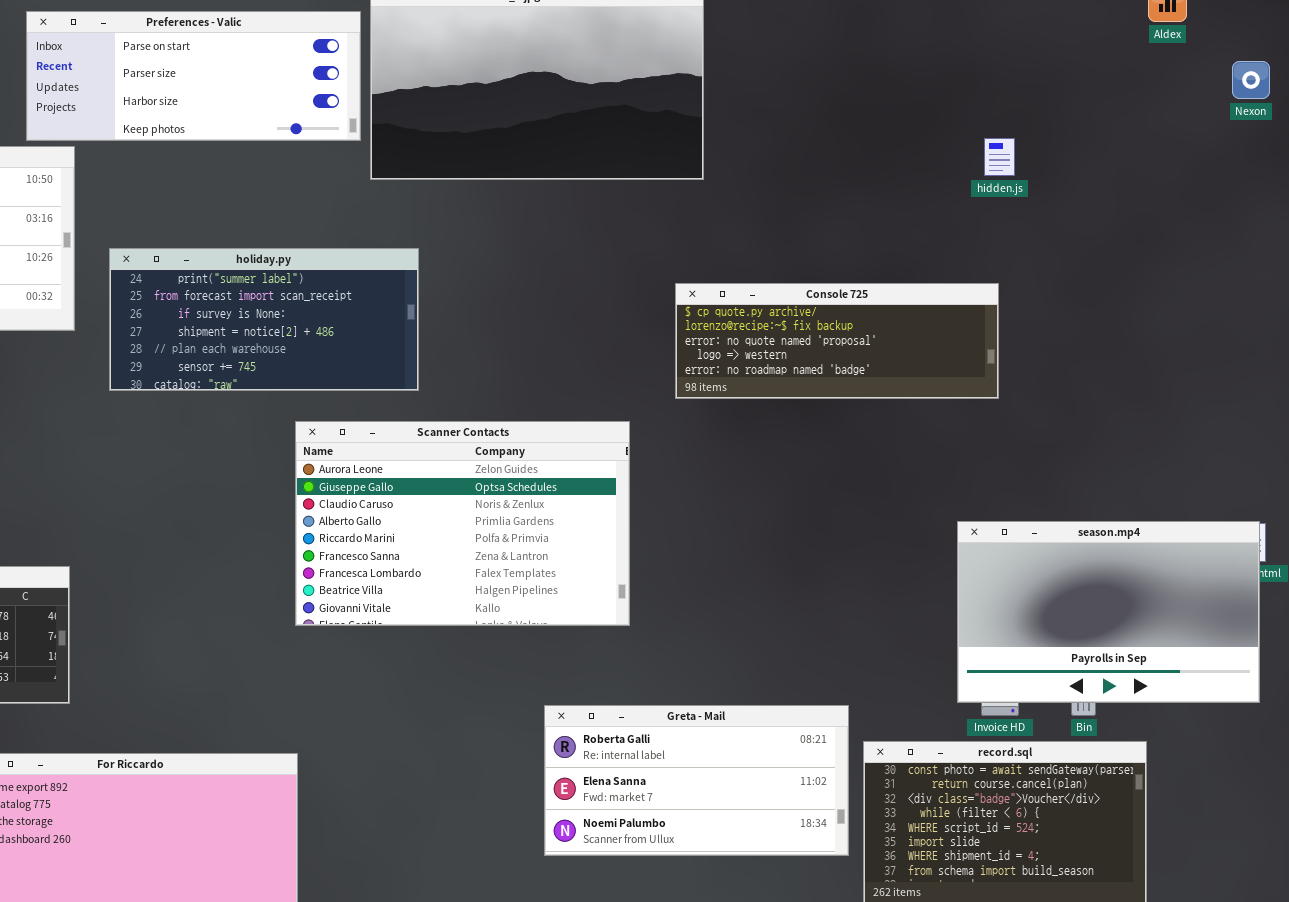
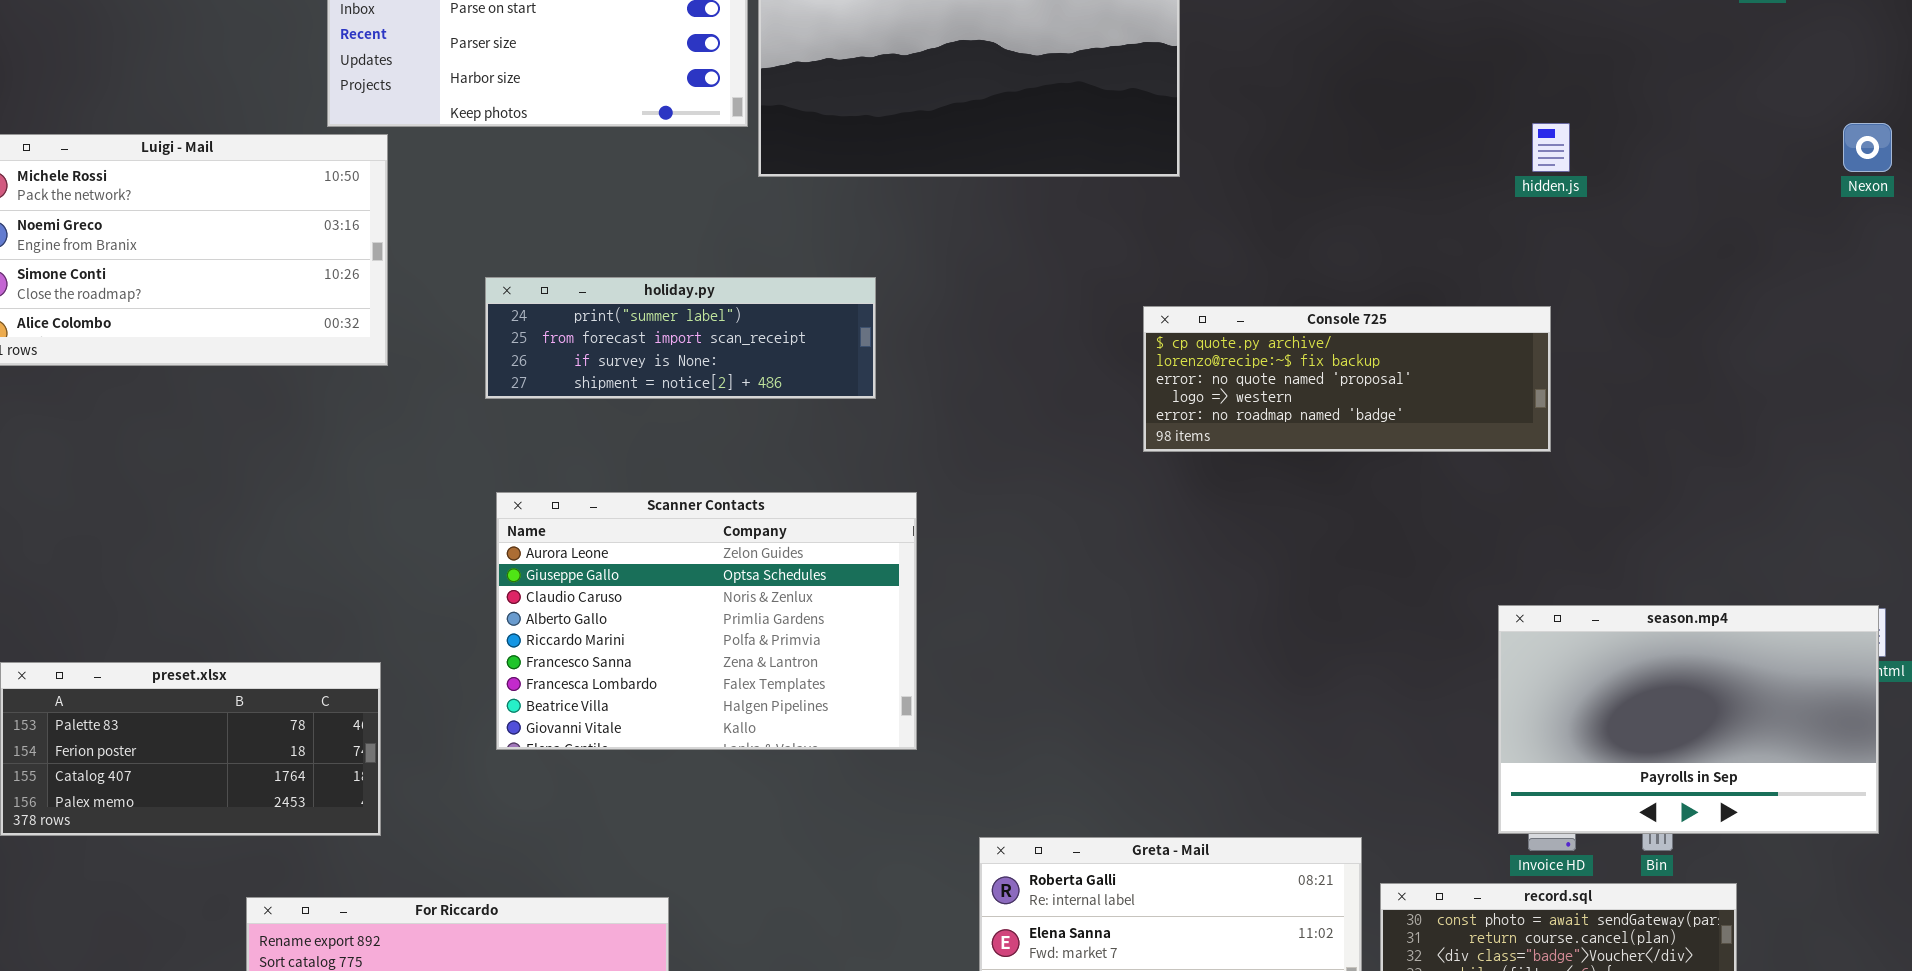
Nexon: [1232,61,1270,99] -> [1843,123,1892,172], moved
holiday.py: [109,248,419,391] -> [485,277,876,399], moved, resized
Scanner Contacts: [295,421,630,626] -> [496,492,917,750], moved

